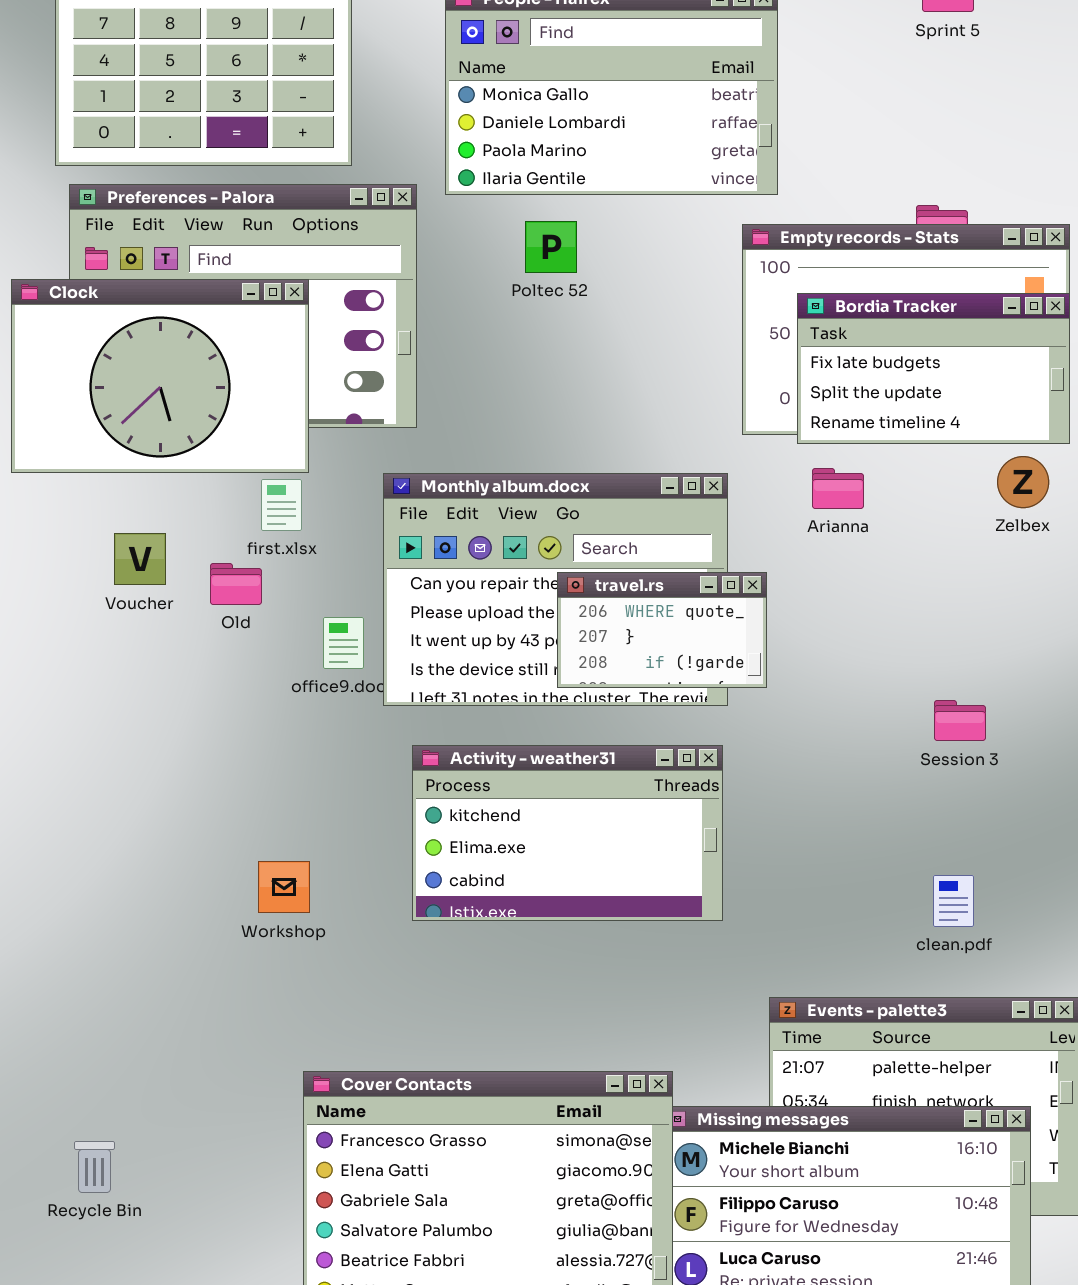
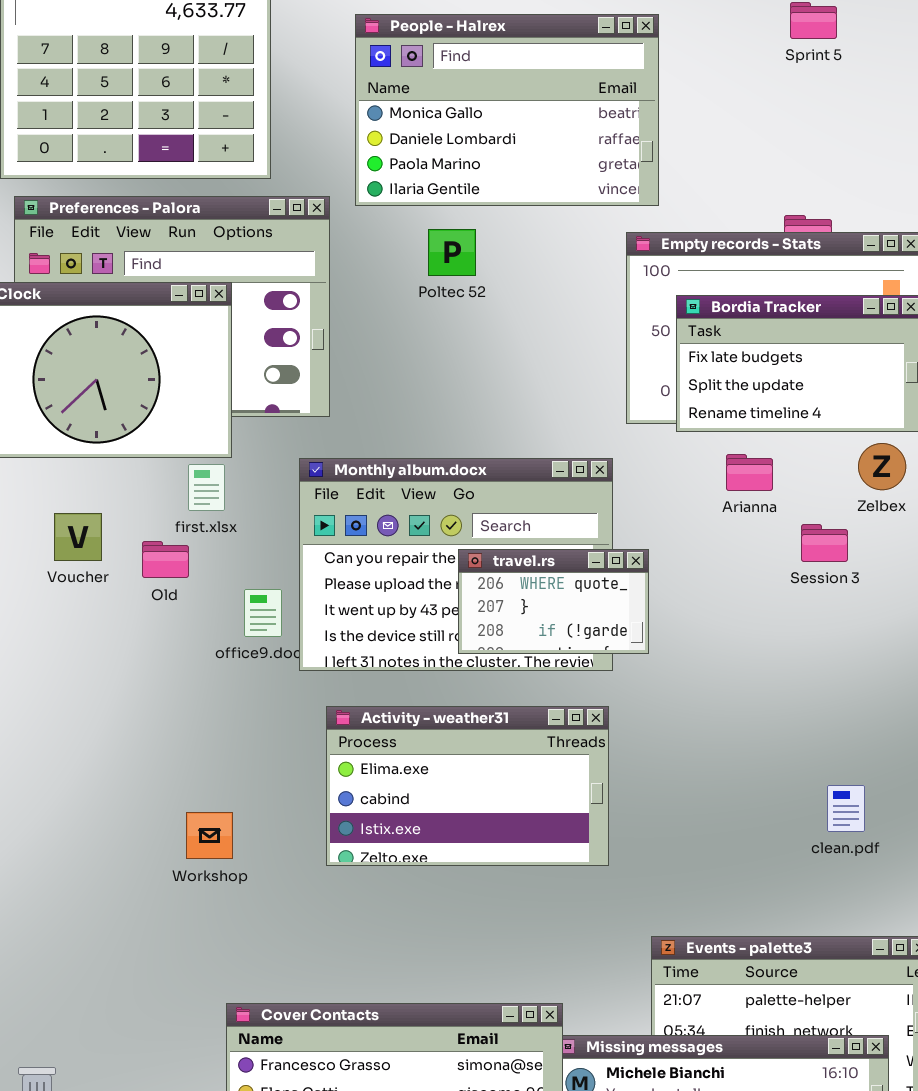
Arianna: [812,468,864,509] -> [726,454,773,491], moved
Session 3: [934,700,986,741] -> [801,524,848,562], moved
Activity - weather31: [412,745,723,921] -> [326,706,609,866], scrolled down 1 row
clean.pdf: [933,875,974,927] -> [827,785,865,832], moved

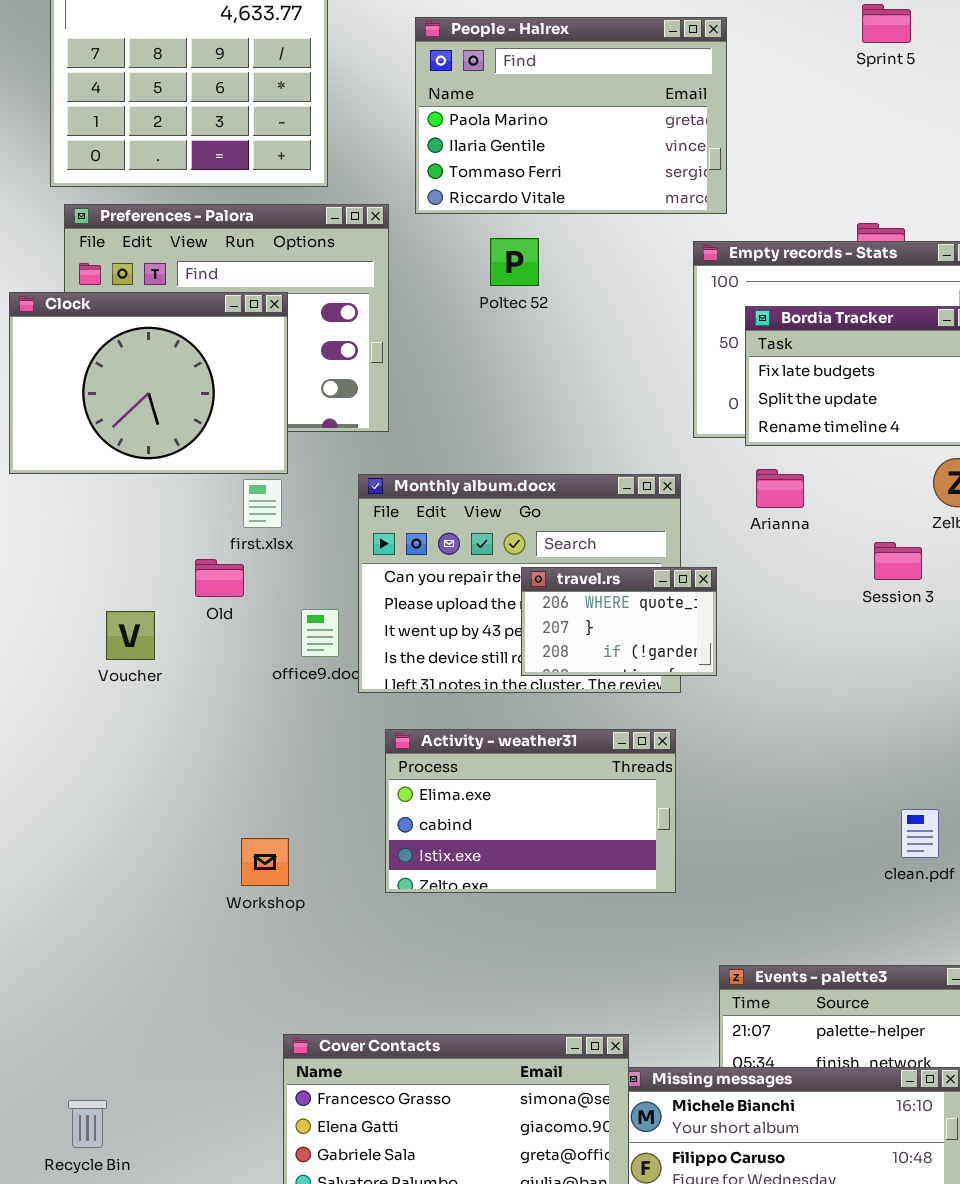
People - Halrex: [355,14,659,206] -> [415,17,727,214], scrolled down 2 rows
Arianna: [726,454,773,491] -> [756,469,804,508], moved
Voucher: [54,513,102,561] -> [106,611,155,660], moved

